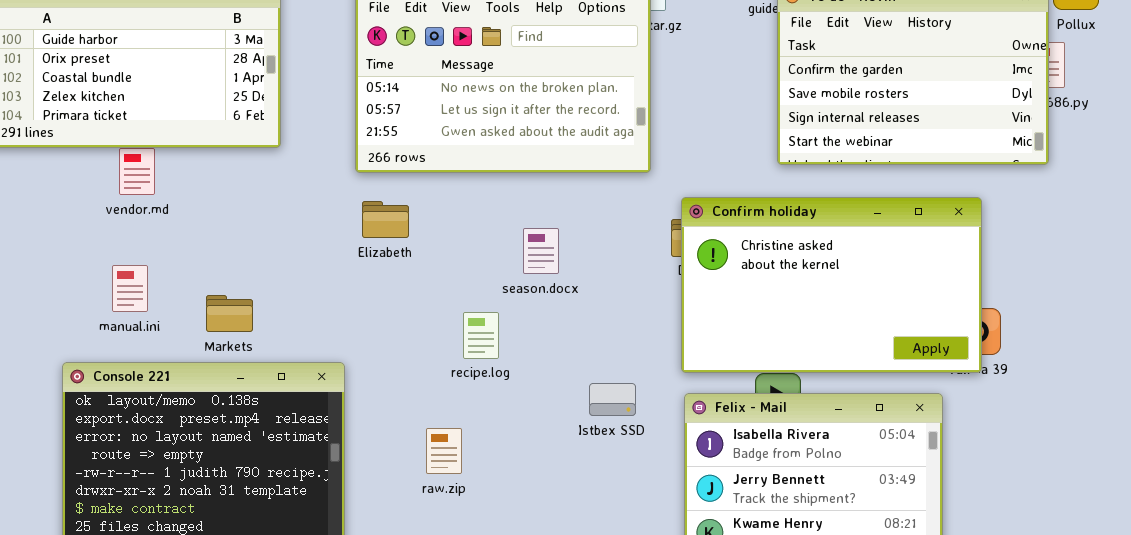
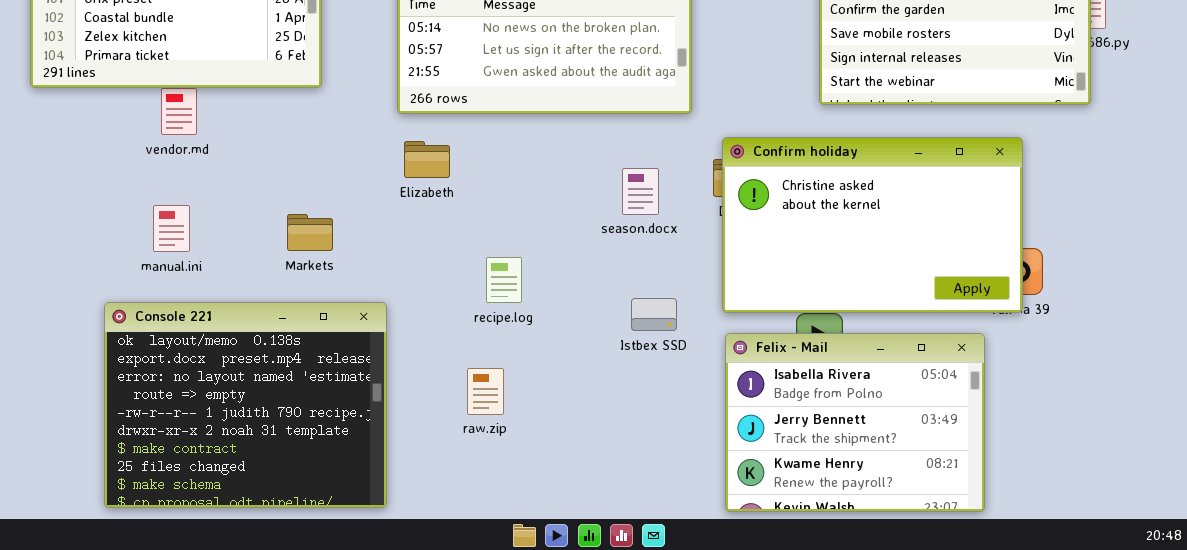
season.docx: [523,228,559,274] -> [622,168,659,215], moved
Markets: [206,295,253,332] -> [287,214,333,251], moved
recipe.log: [463,312,499,359] -> [486,257,522,303], moved
Istbex SSD: [589,383,636,416] -> [631,298,677,331], moved

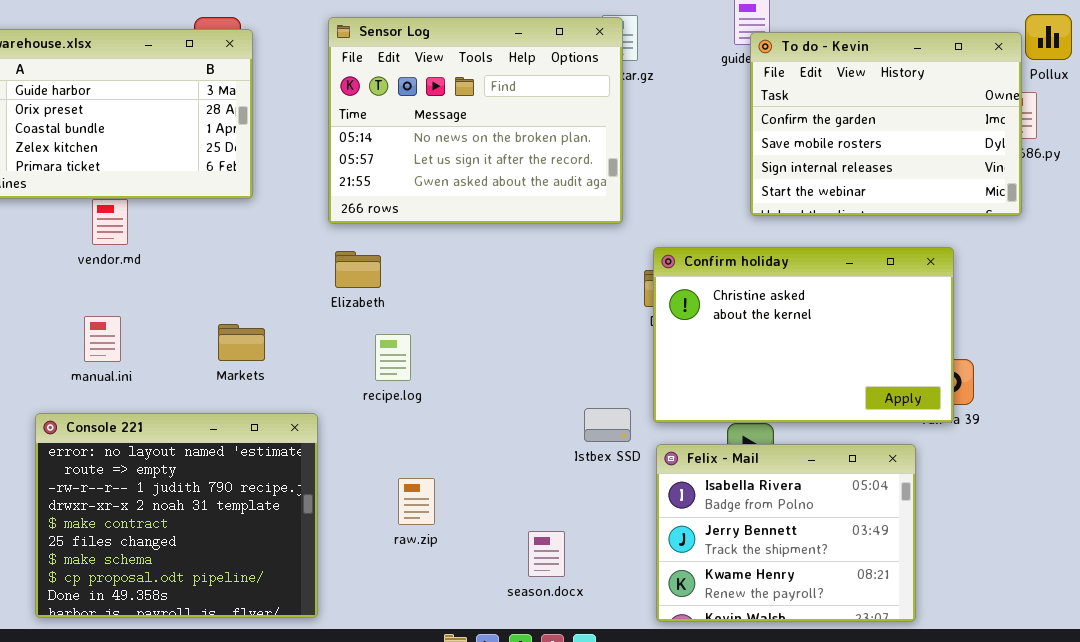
season.docx: [622,168,659,215] -> [528,531,565,577], moved
recipe.log: [486,257,522,303] -> [375,334,411,381], moved
Istbex SSD: [631,298,677,331] -> [584,408,631,442], moved
Console 221: [104,302,387,508] -> [35,413,318,618], scrolled down 2 rows

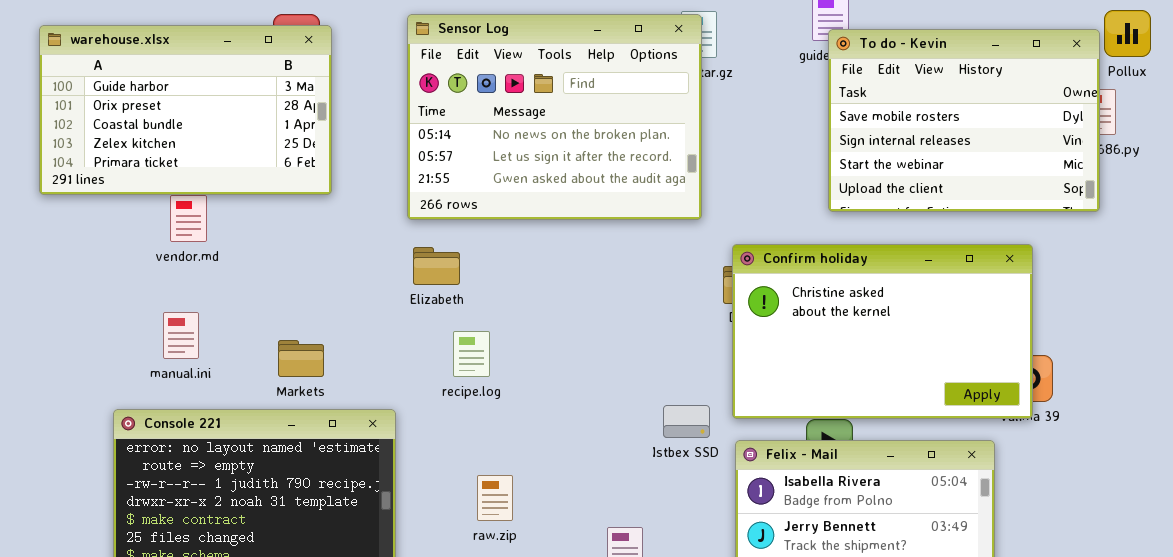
To do - Kevin: [750,32,1022,216] -> [828,29,1100,212], scrolled down 1 row
Markets: [218,324,265,361] -> [278,340,324,377], moved

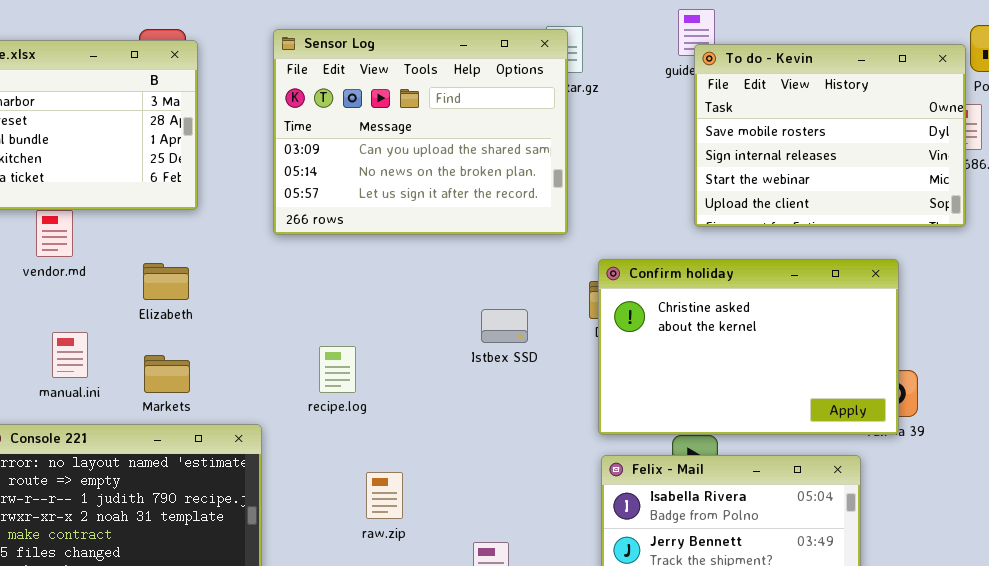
Sensor Log: [407,14,702,220] -> [273,29,568,235], scrolled up 1 row
Elizabeth: [413,247,460,285] -> [143,263,189,300], moved
manual.ini: [163,312,199,359] -> [52,332,88,378], moved
Istbex SSD: [663,405,710,438] -> [481,309,528,343], moved
raw.zip: [477,475,513,521] -> [366,472,403,519], moved

